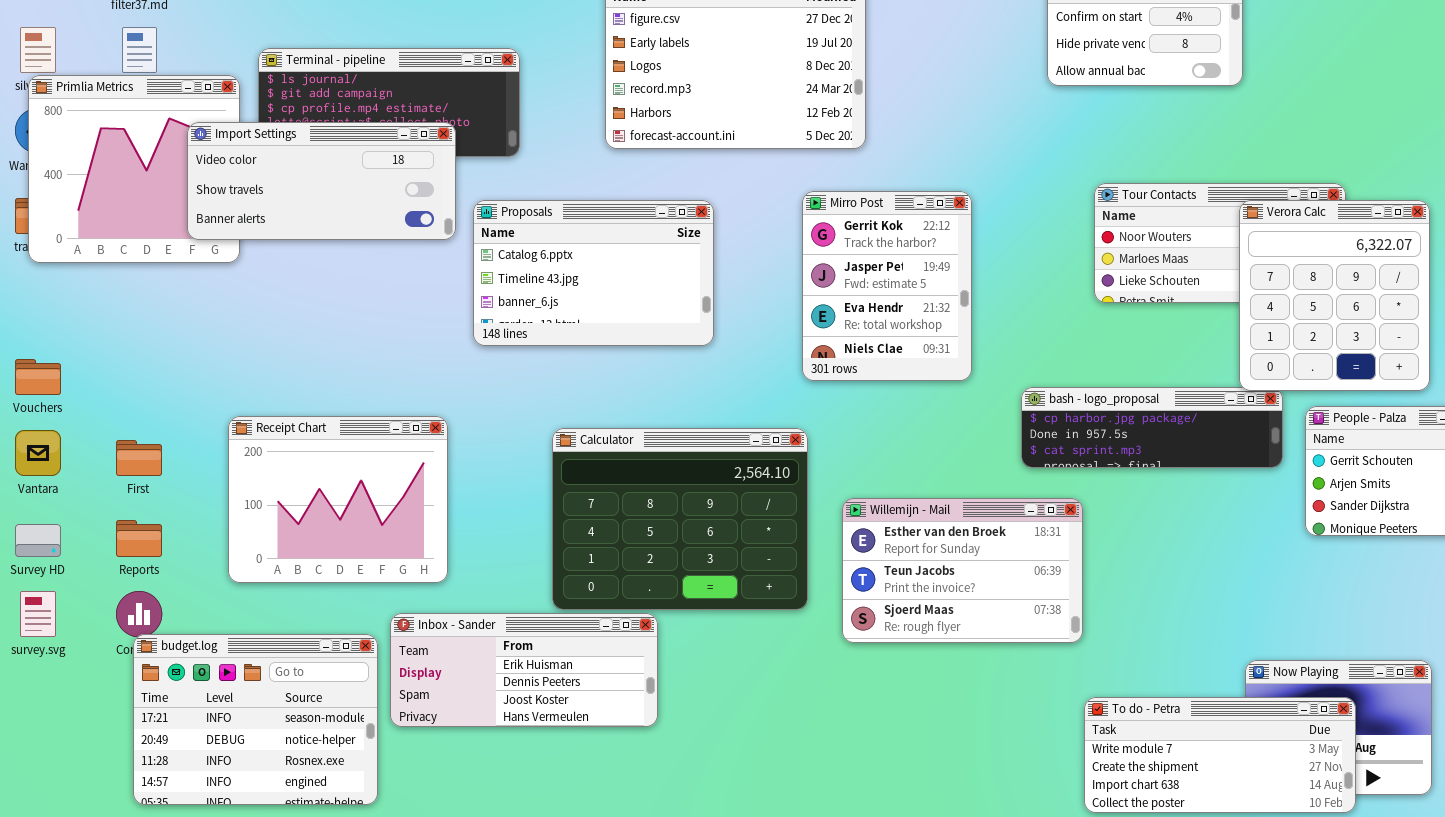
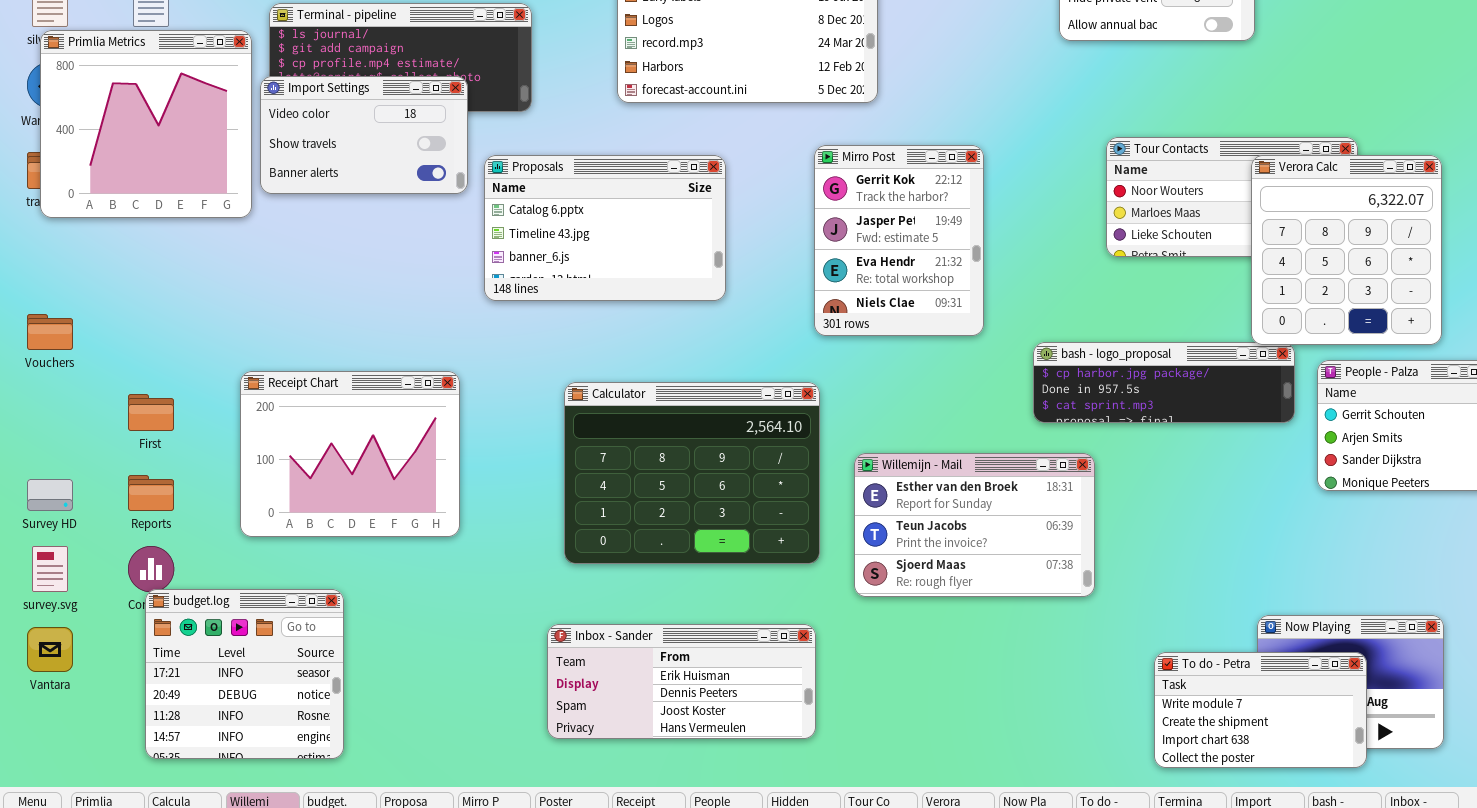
Import Settings: [187,122,456,240] -> [260,76,468,194], resized
Vantara: [15,430,61,476] -> [27,627,73,672], moved
Inbox - Sander: [390,613,658,727] -> [547,624,816,739], moved
budget.log: [133,634,378,805] -> [145,589,344,759], resized
To do - Petra: [1084,697,1356,813] -> [1154,652,1367,768], resized

